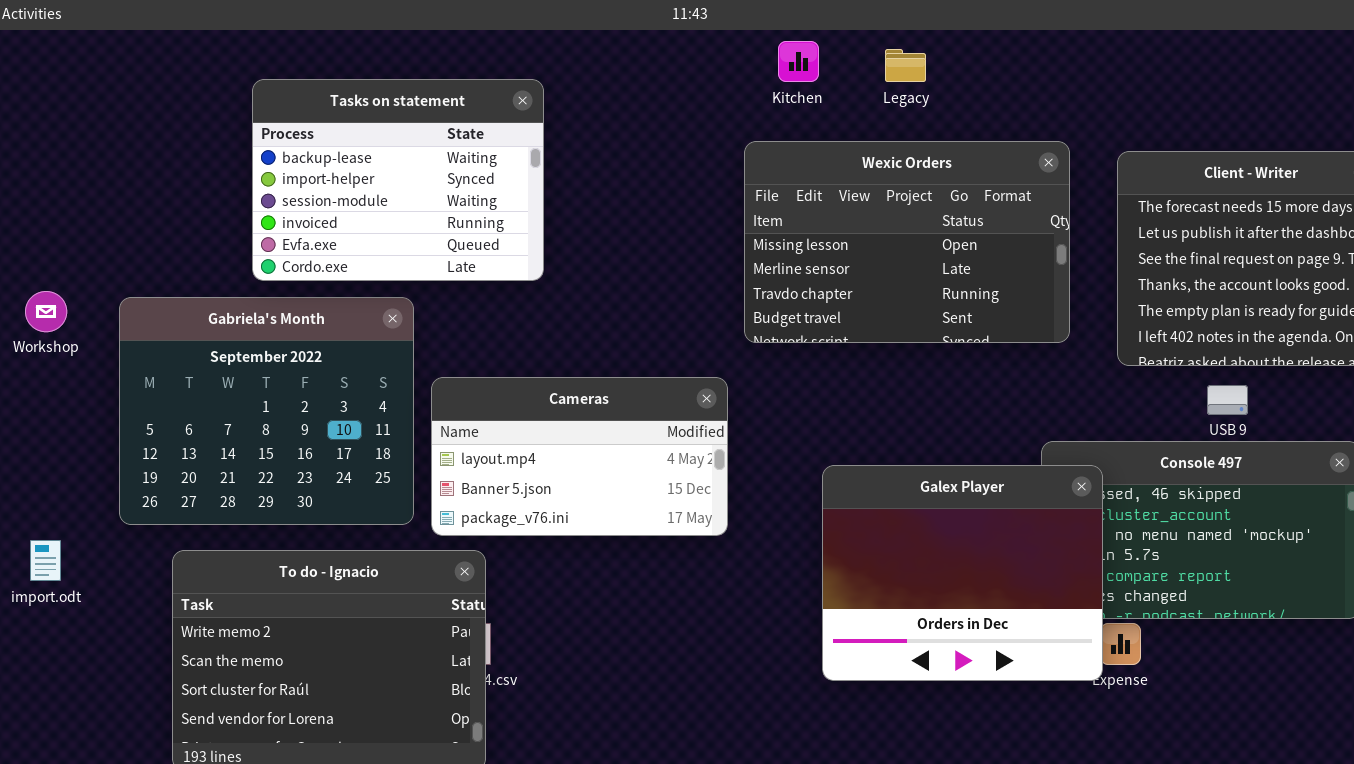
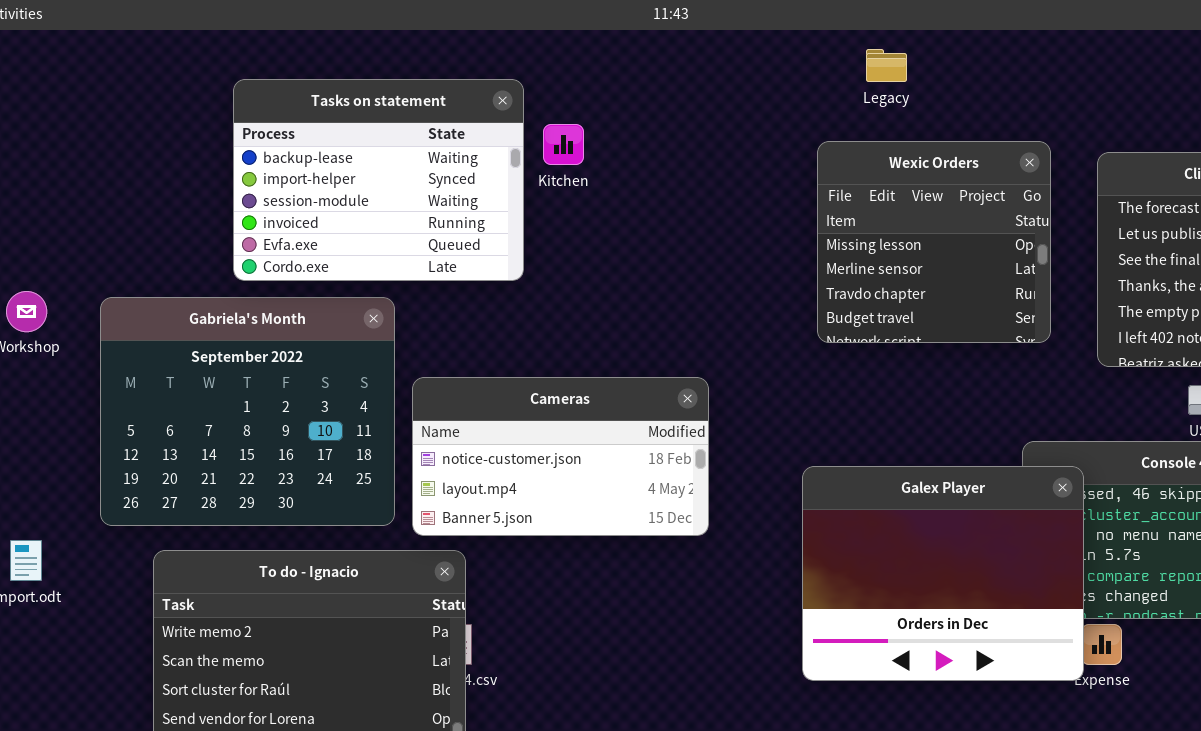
Kitchen: [778,41,819,82] -> [543,124,584,165], moved
Wexic Orders: [744,141,1070,343] -> [817,141,1051,343], resized
Cameras: [431,377,728,536] -> [412,377,709,536], scrolled up 1 row

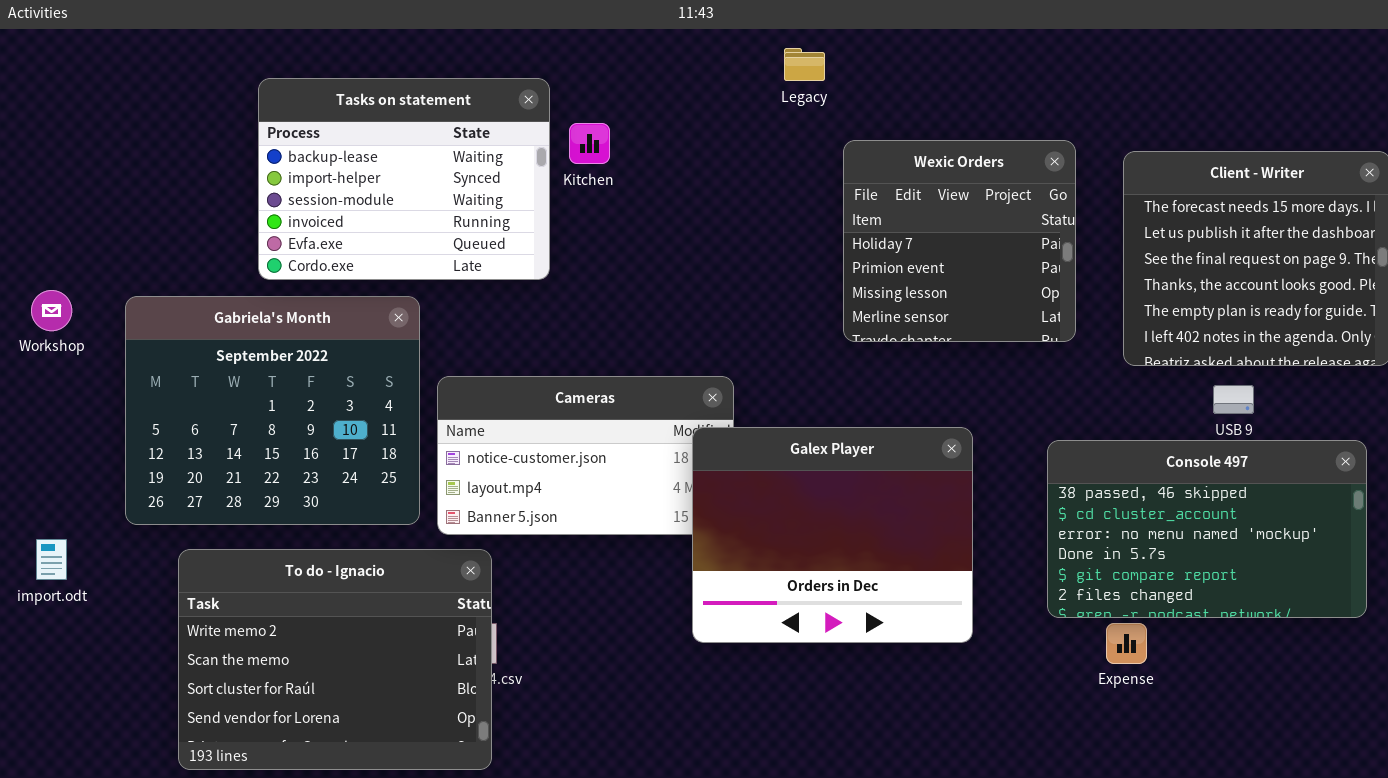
Legacy: [866,49,907,82] -> [784,48,825,81], moved
Wexic Orders: [817,141,1051,343] -> [843,140,1076,342], scrolled up 2 rows
Galex Player: [802,466,1084,681] -> [692,427,973,643], moved

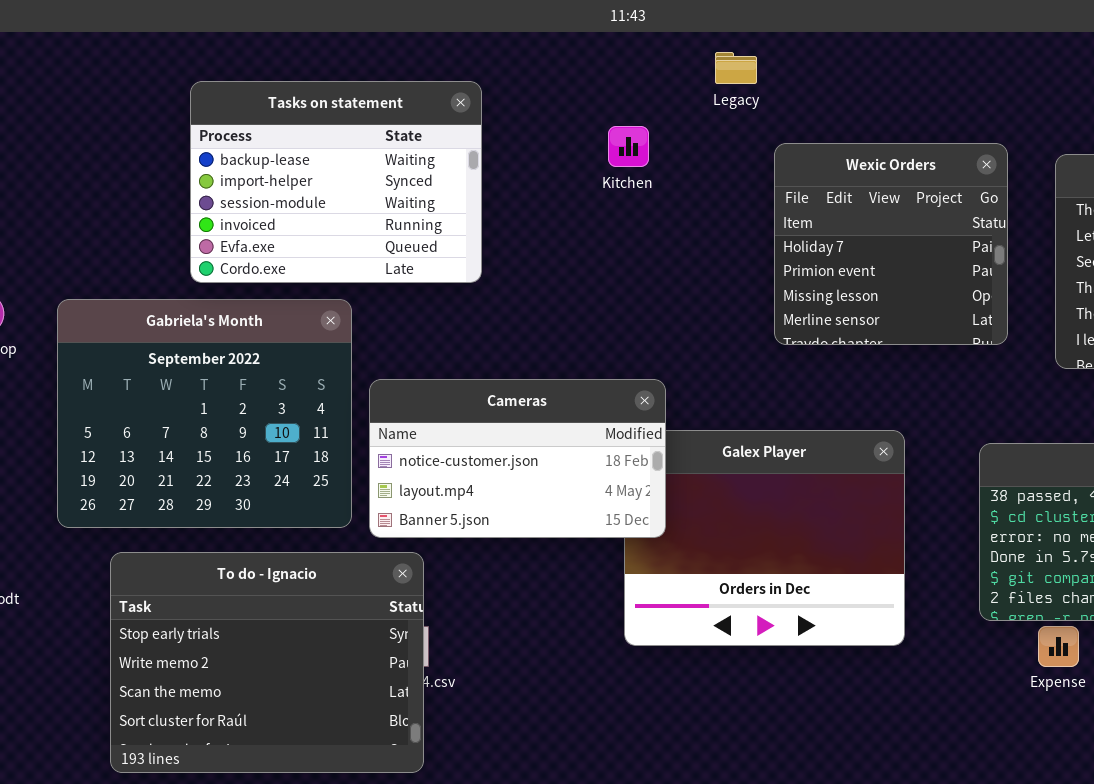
Kitchen: [569,123,610,164] -> [608,126,649,167], moved
Cameras: [437,376,734,535] -> [369,379,666,538], raised
To do - Ignacio: [178,549,492,770] -> [110,552,424,773], scrolled up 1 row

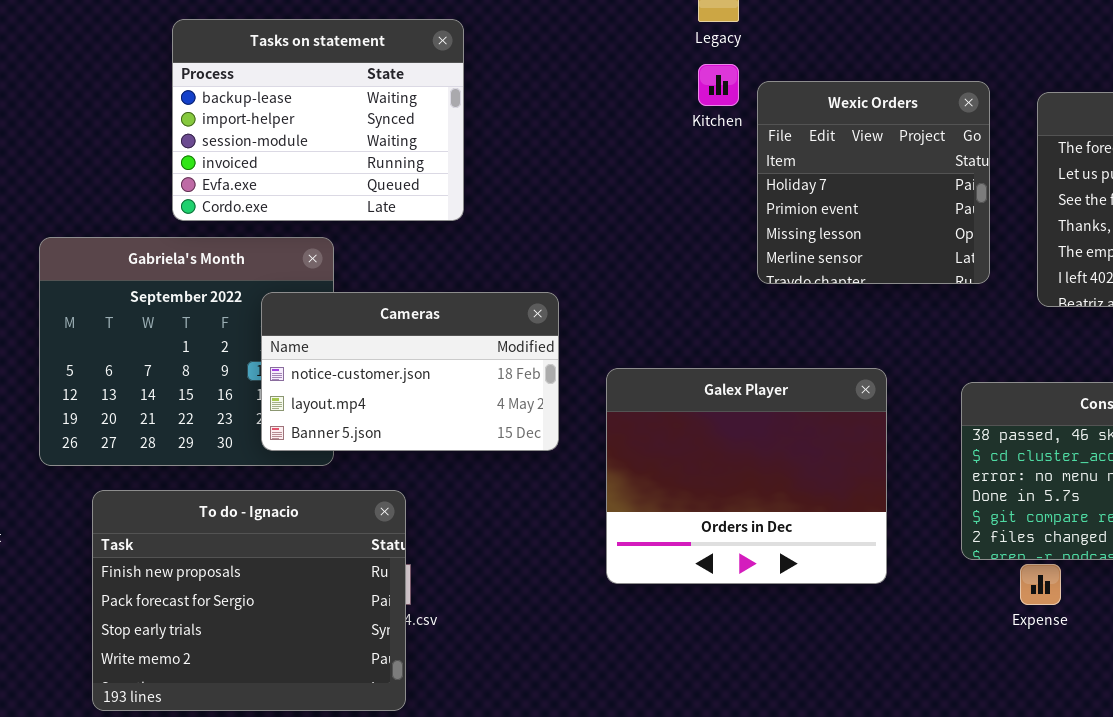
Kitchen: [608,126,649,167] -> [698,64,739,106], moved
Cameras: [369,379,666,538] -> [261,292,559,451], moved
To do - Ignacio: [110,552,424,773] -> [92,490,406,711], scrolled up 2 rows

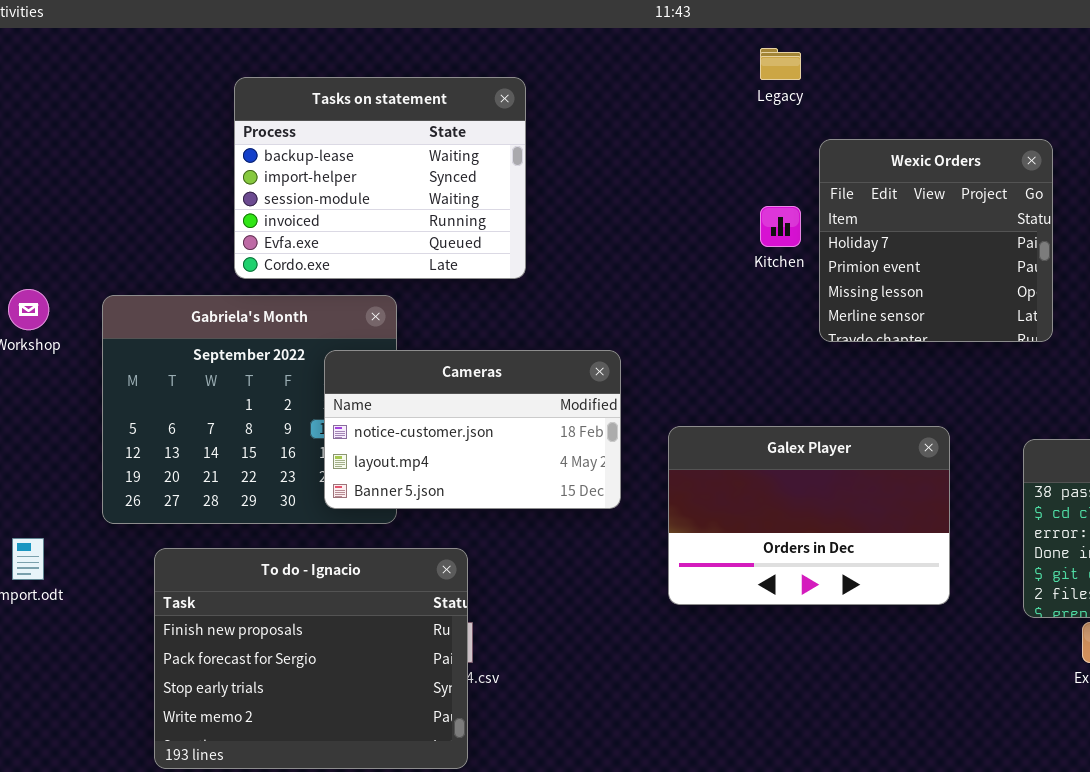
Kitchen: [698,64,739,106] -> [760,206,801,247], moved
Galex Player: [606,368,887,584] -> [668,426,950,605], resized

